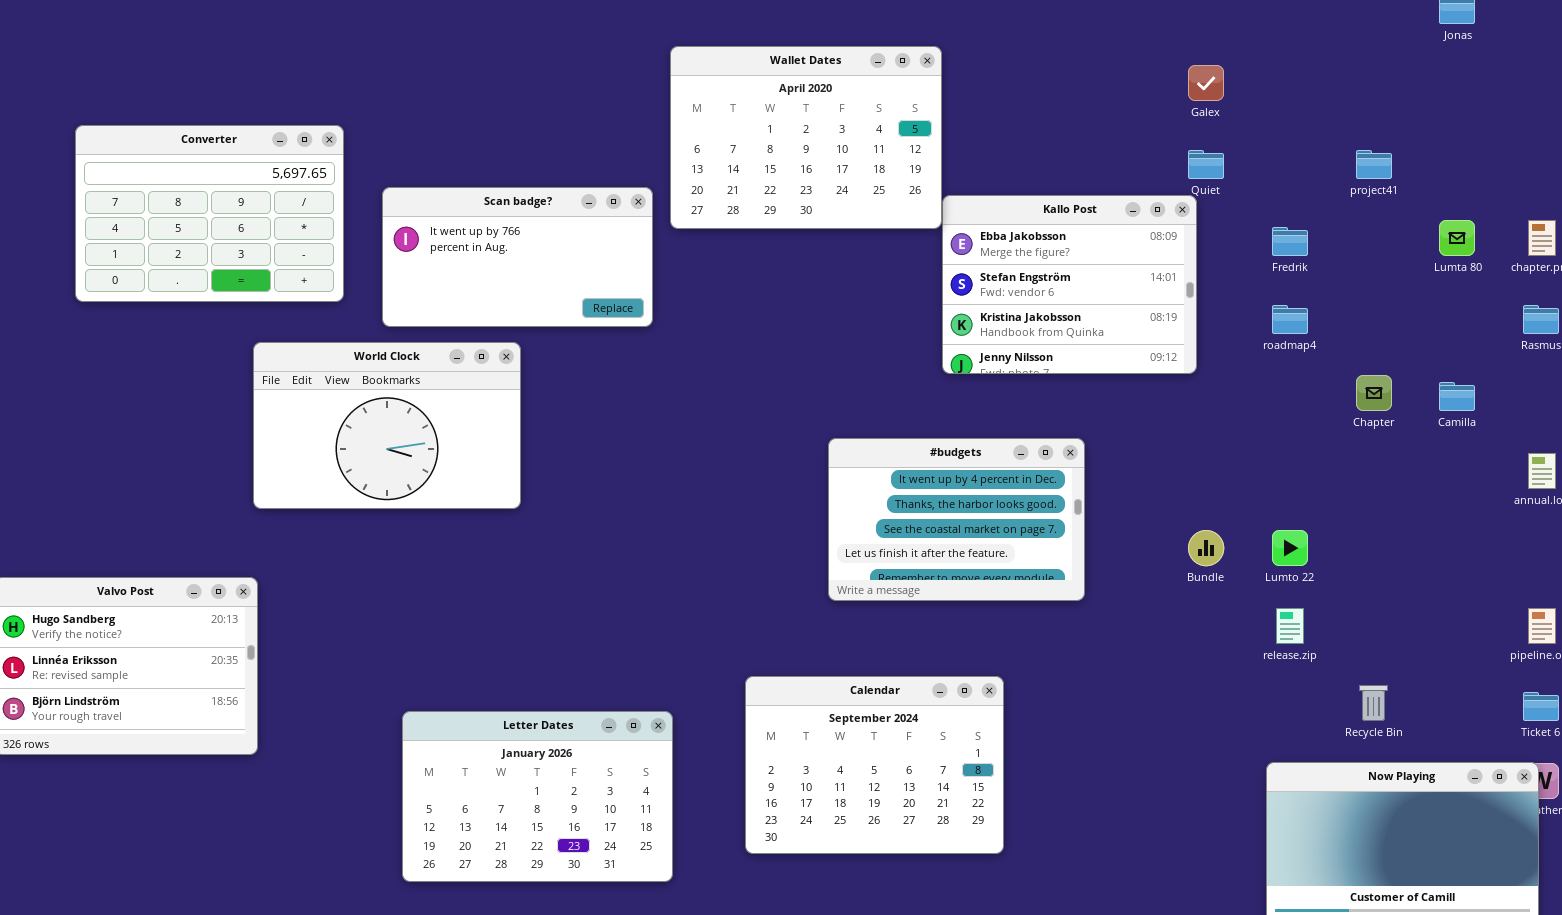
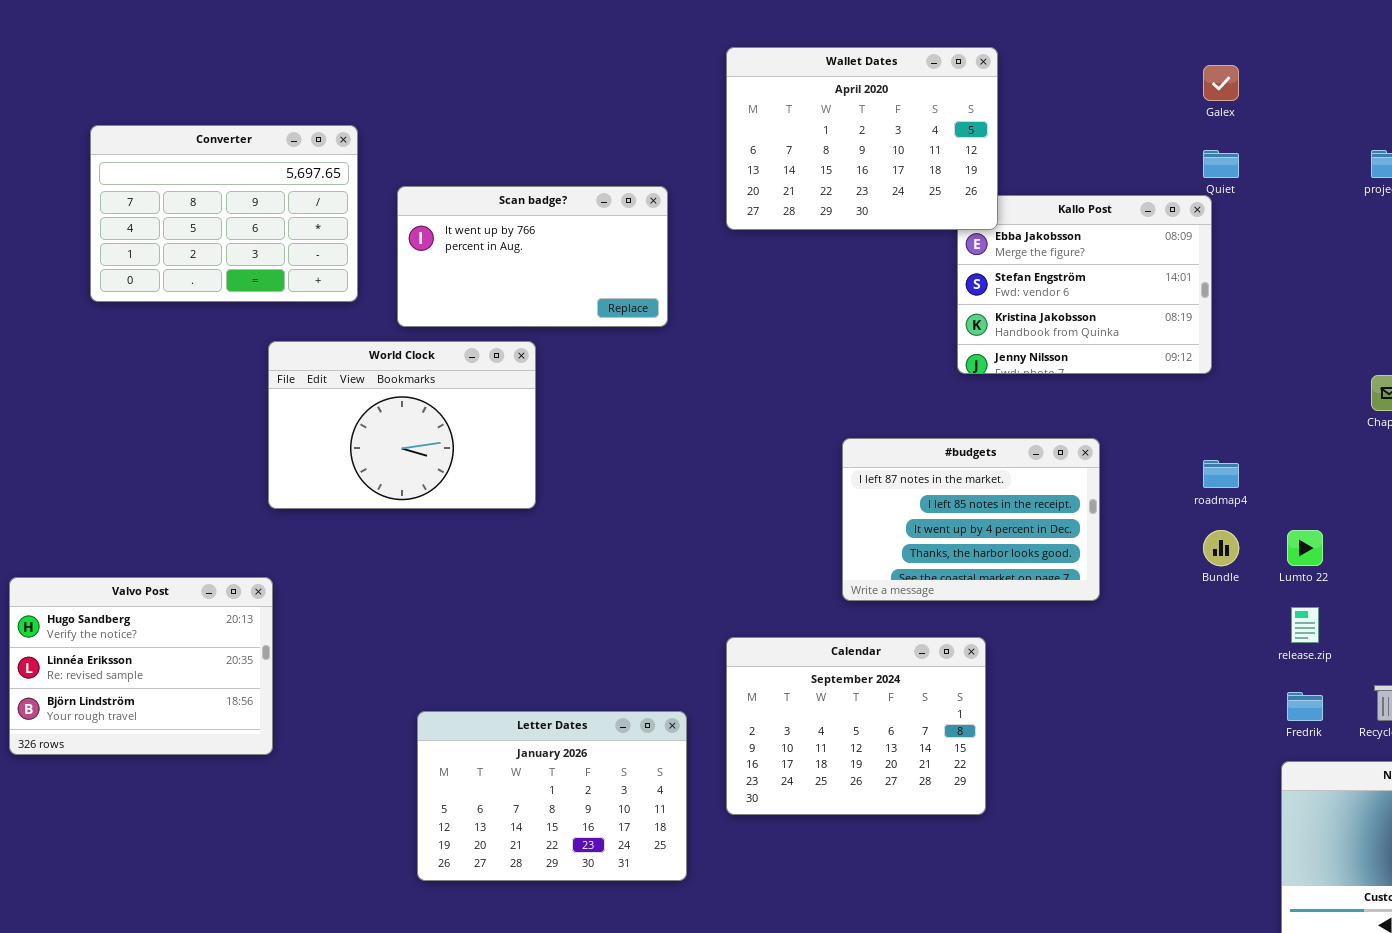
Wallet Dates: [670,46,942,229] -> [726,47,998,230], moved
Fredrik: [1272,227,1308,256] -> [1287,692,1323,721], moved
roadmap4: [1272,305,1308,334] -> [1203,460,1239,488], moved
#budgets: [828,438,1085,601] -> [842,438,1100,601], scrolled up 2 rows
Calendar: [745,676,1004,854] -> [726,637,986,815], moved

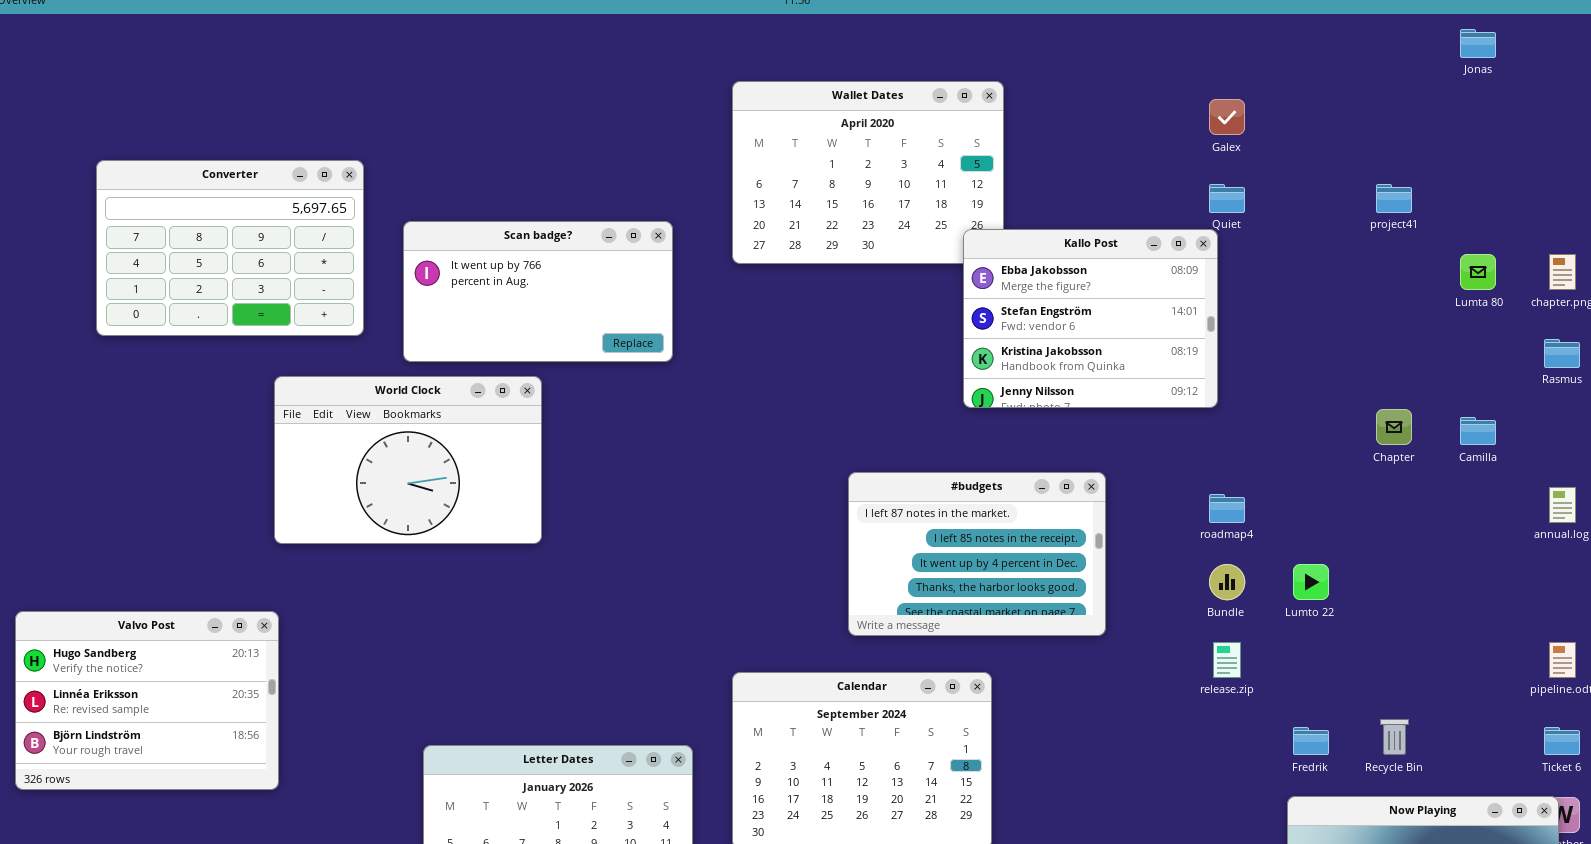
Kallo Post: [957,195,1212,374] -> [963,229,1218,408], raised
release.zip: [1291,607,1319,643] -> [1213,642,1241,678], moved

